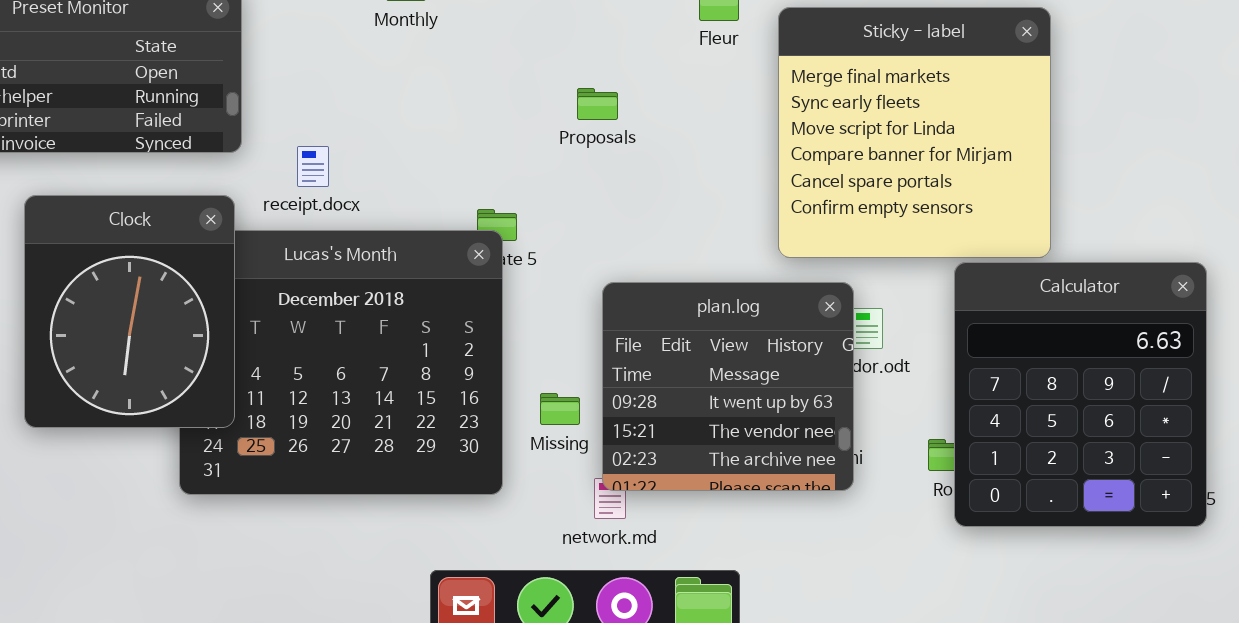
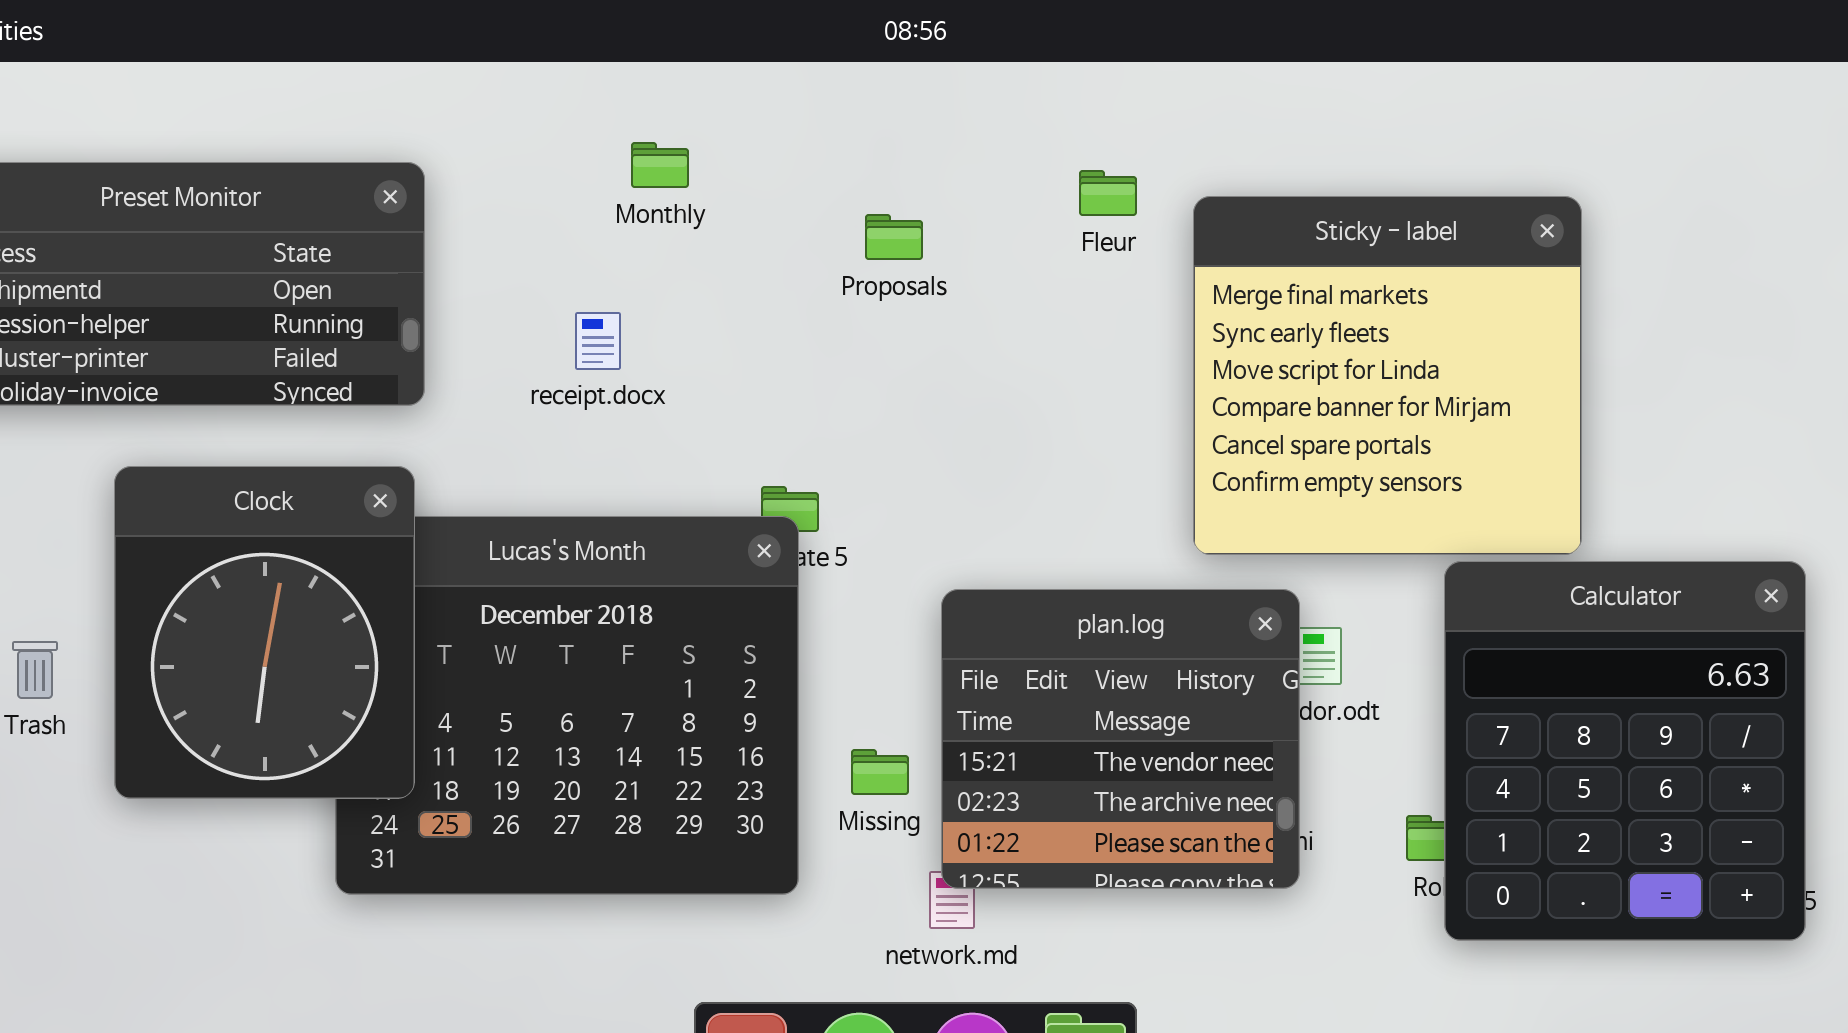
Proposals: [577,88,618,120] -> [865,214,923,260], moved
receipt.docx: [297,146,329,187] -> [575,312,621,370], moved
plan.log: [602,282,854,491] -> [941,589,1300,889], scrolled down 1 row

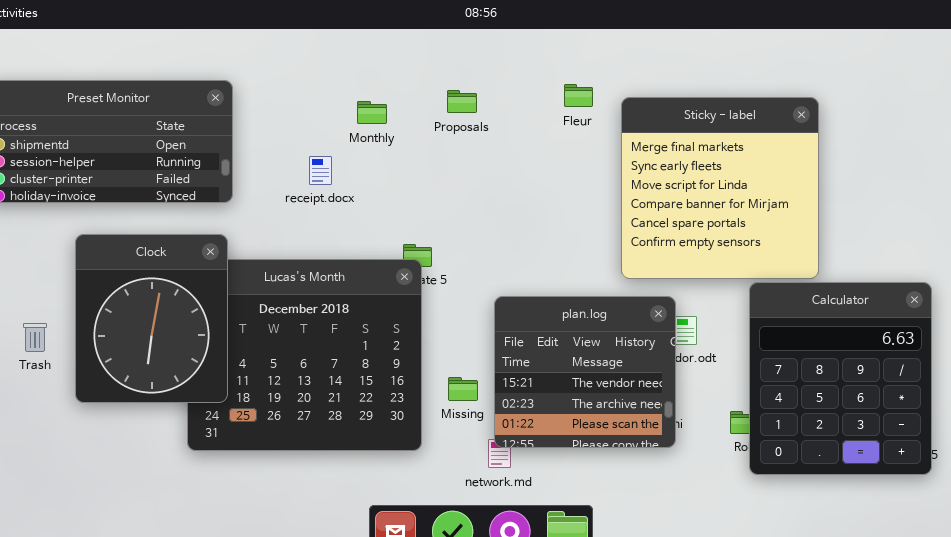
Monthly: [631,142,689,188] -> [357,101,387,124], moved
Proposals: [865,214,923,260] -> [447,90,477,113], moved

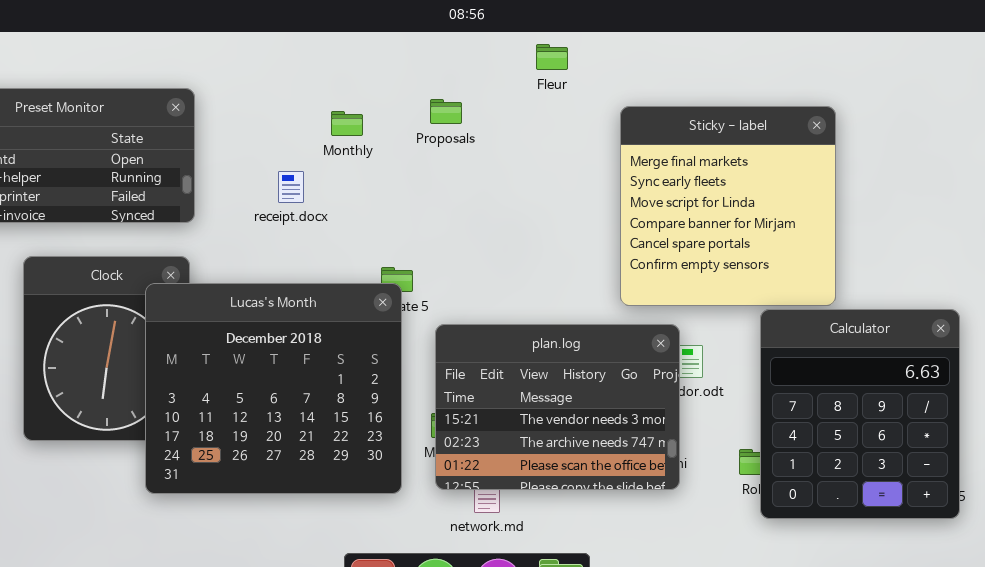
Fleur: [564,84,593,107] -> [536,44,568,70], moved
Lucas's Month: [187,259,422,451] -> [145,283,402,494], raised
plan.log: [494,296,676,448] -> [435,324,680,490], resized

